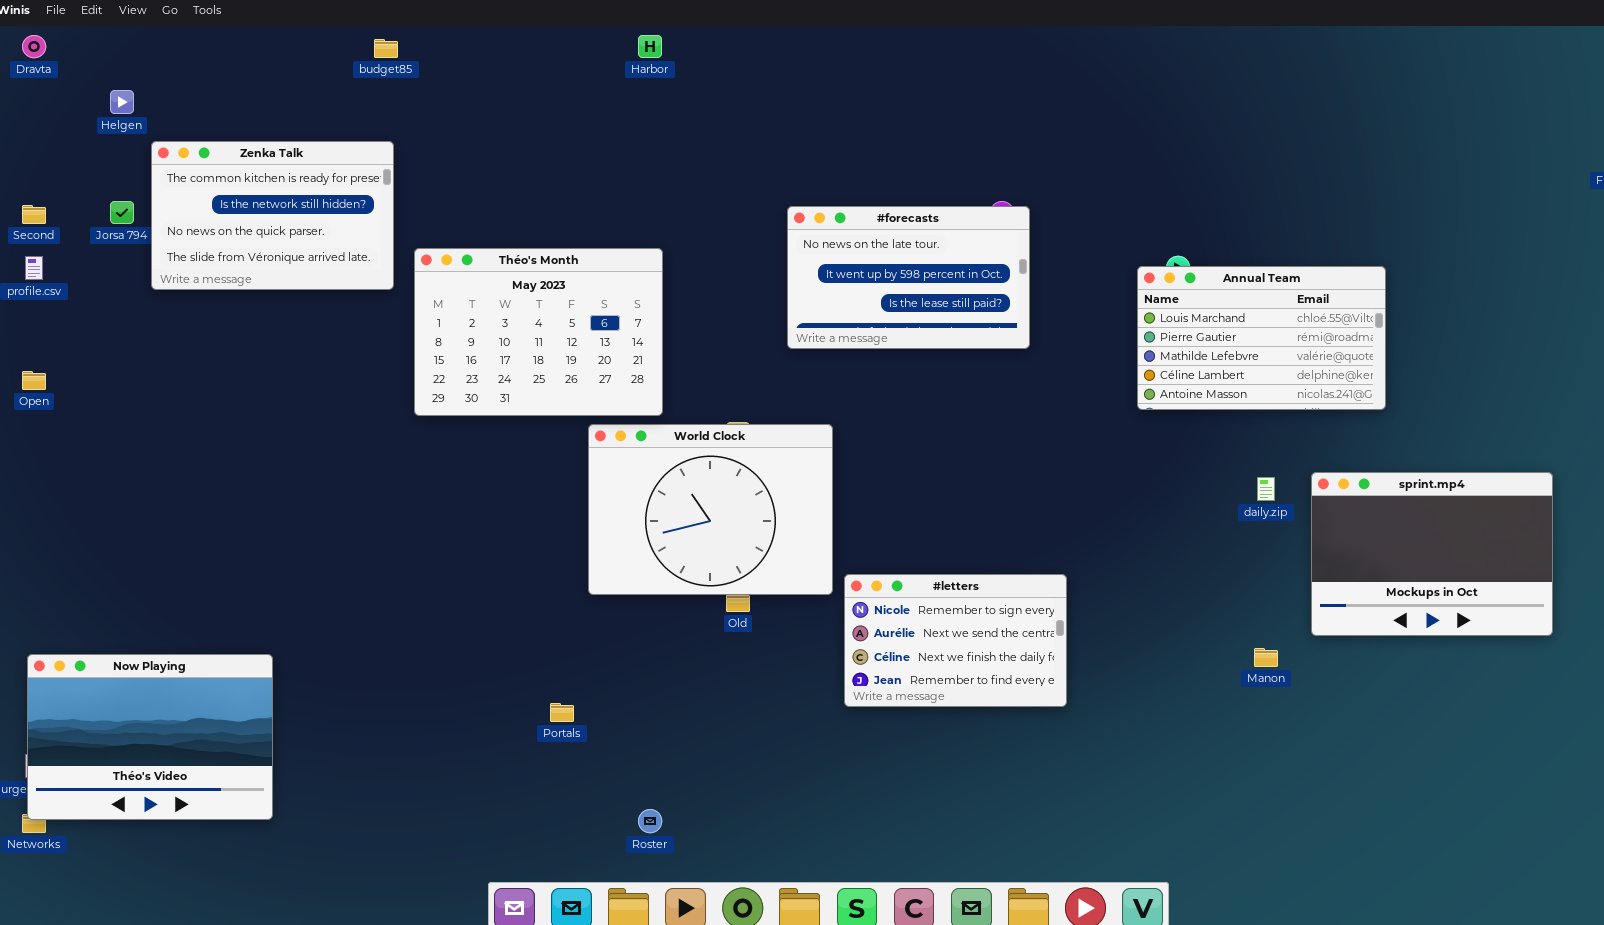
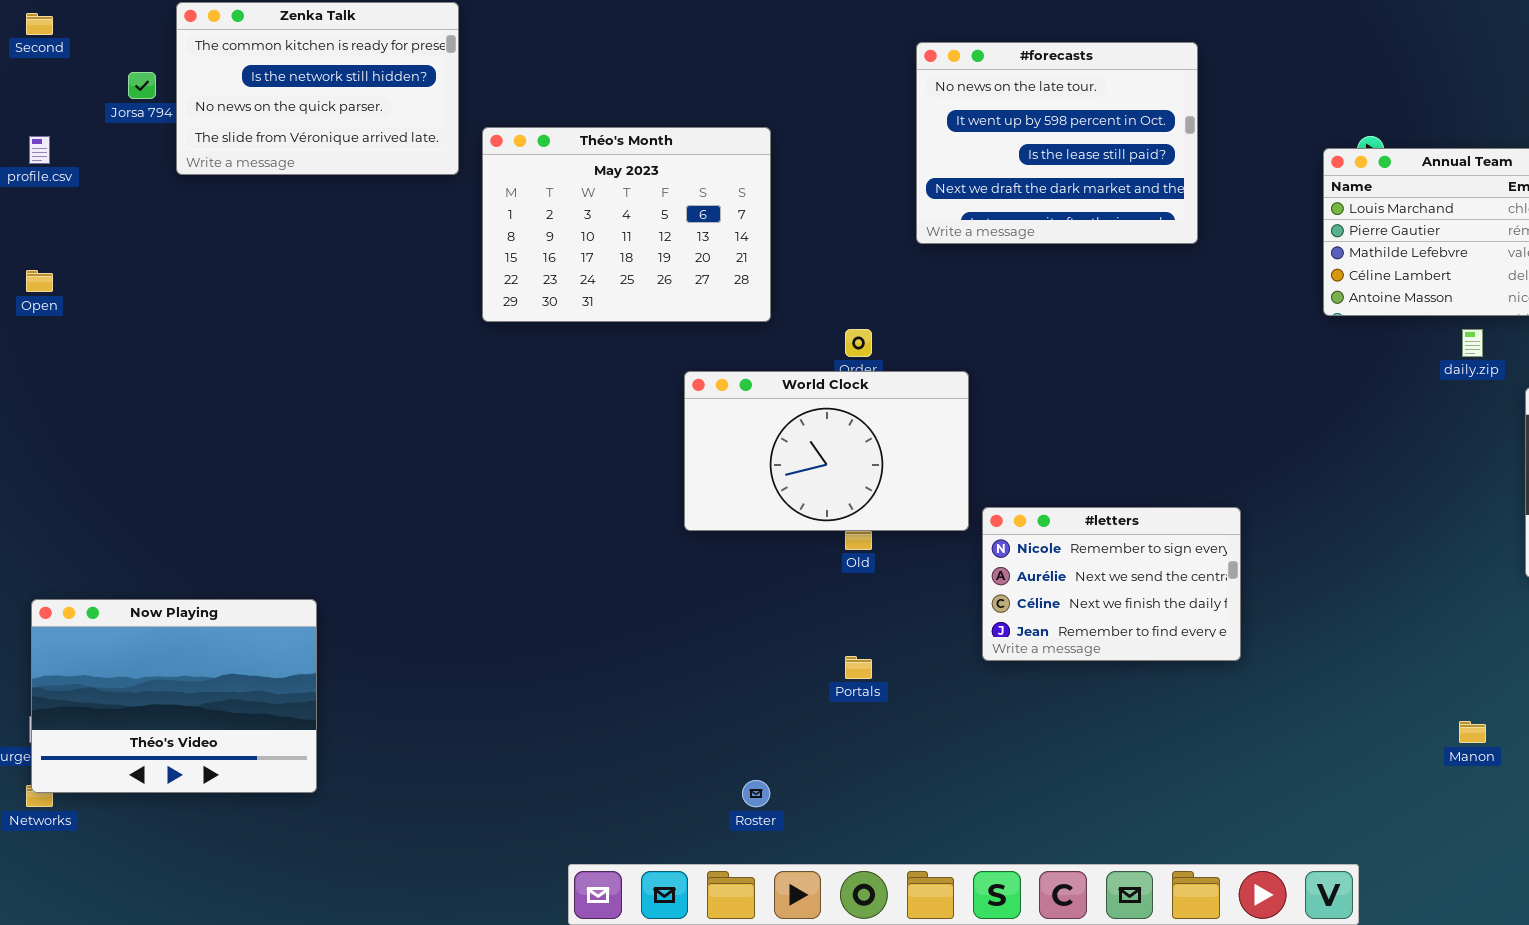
Second: [22,205,46,224] -> [26,13,53,35], moved
#forecasts: [787,206,1030,349] -> [916,42,1198,244], resized
World Clock: [588,424,833,595] -> [684,371,969,531], resized
daily.zip: [1257,477,1275,501] -> [1462,329,1483,357], moved
Manon: [1254,648,1278,667] -> [1459,721,1486,743], moved
Portals: [550,703,574,722] -> [845,656,872,679], moved

